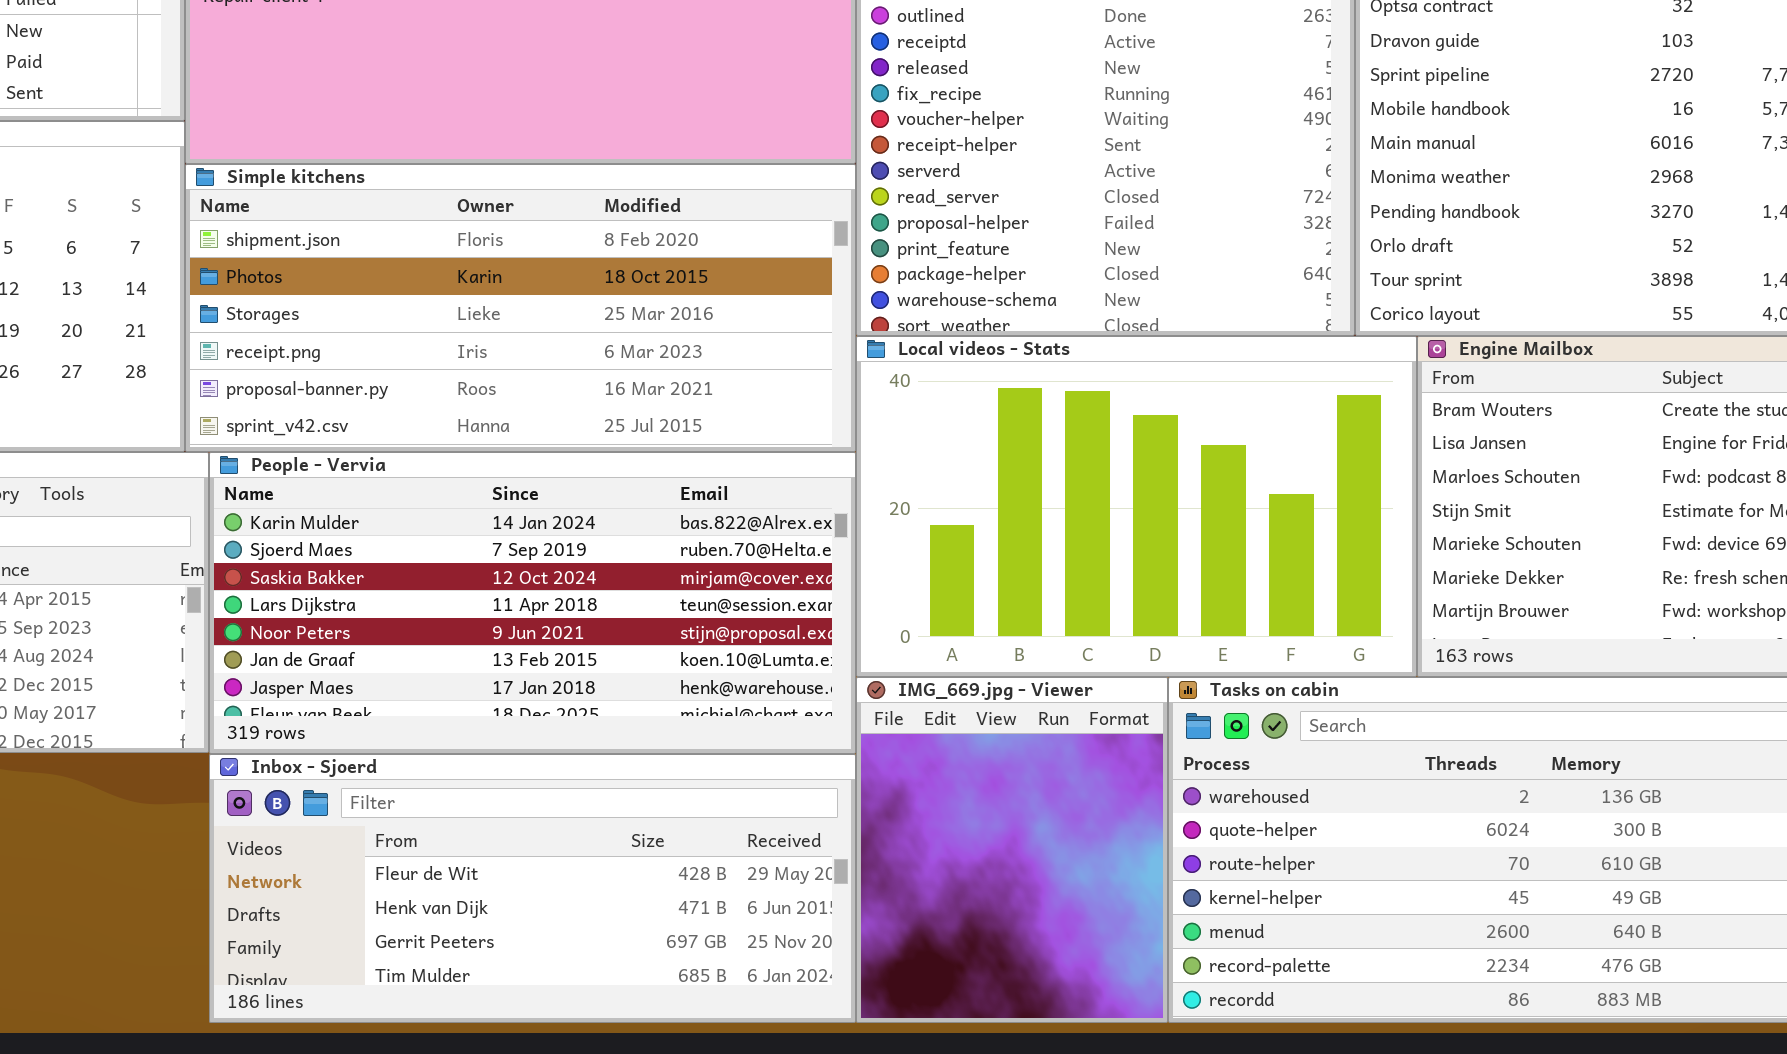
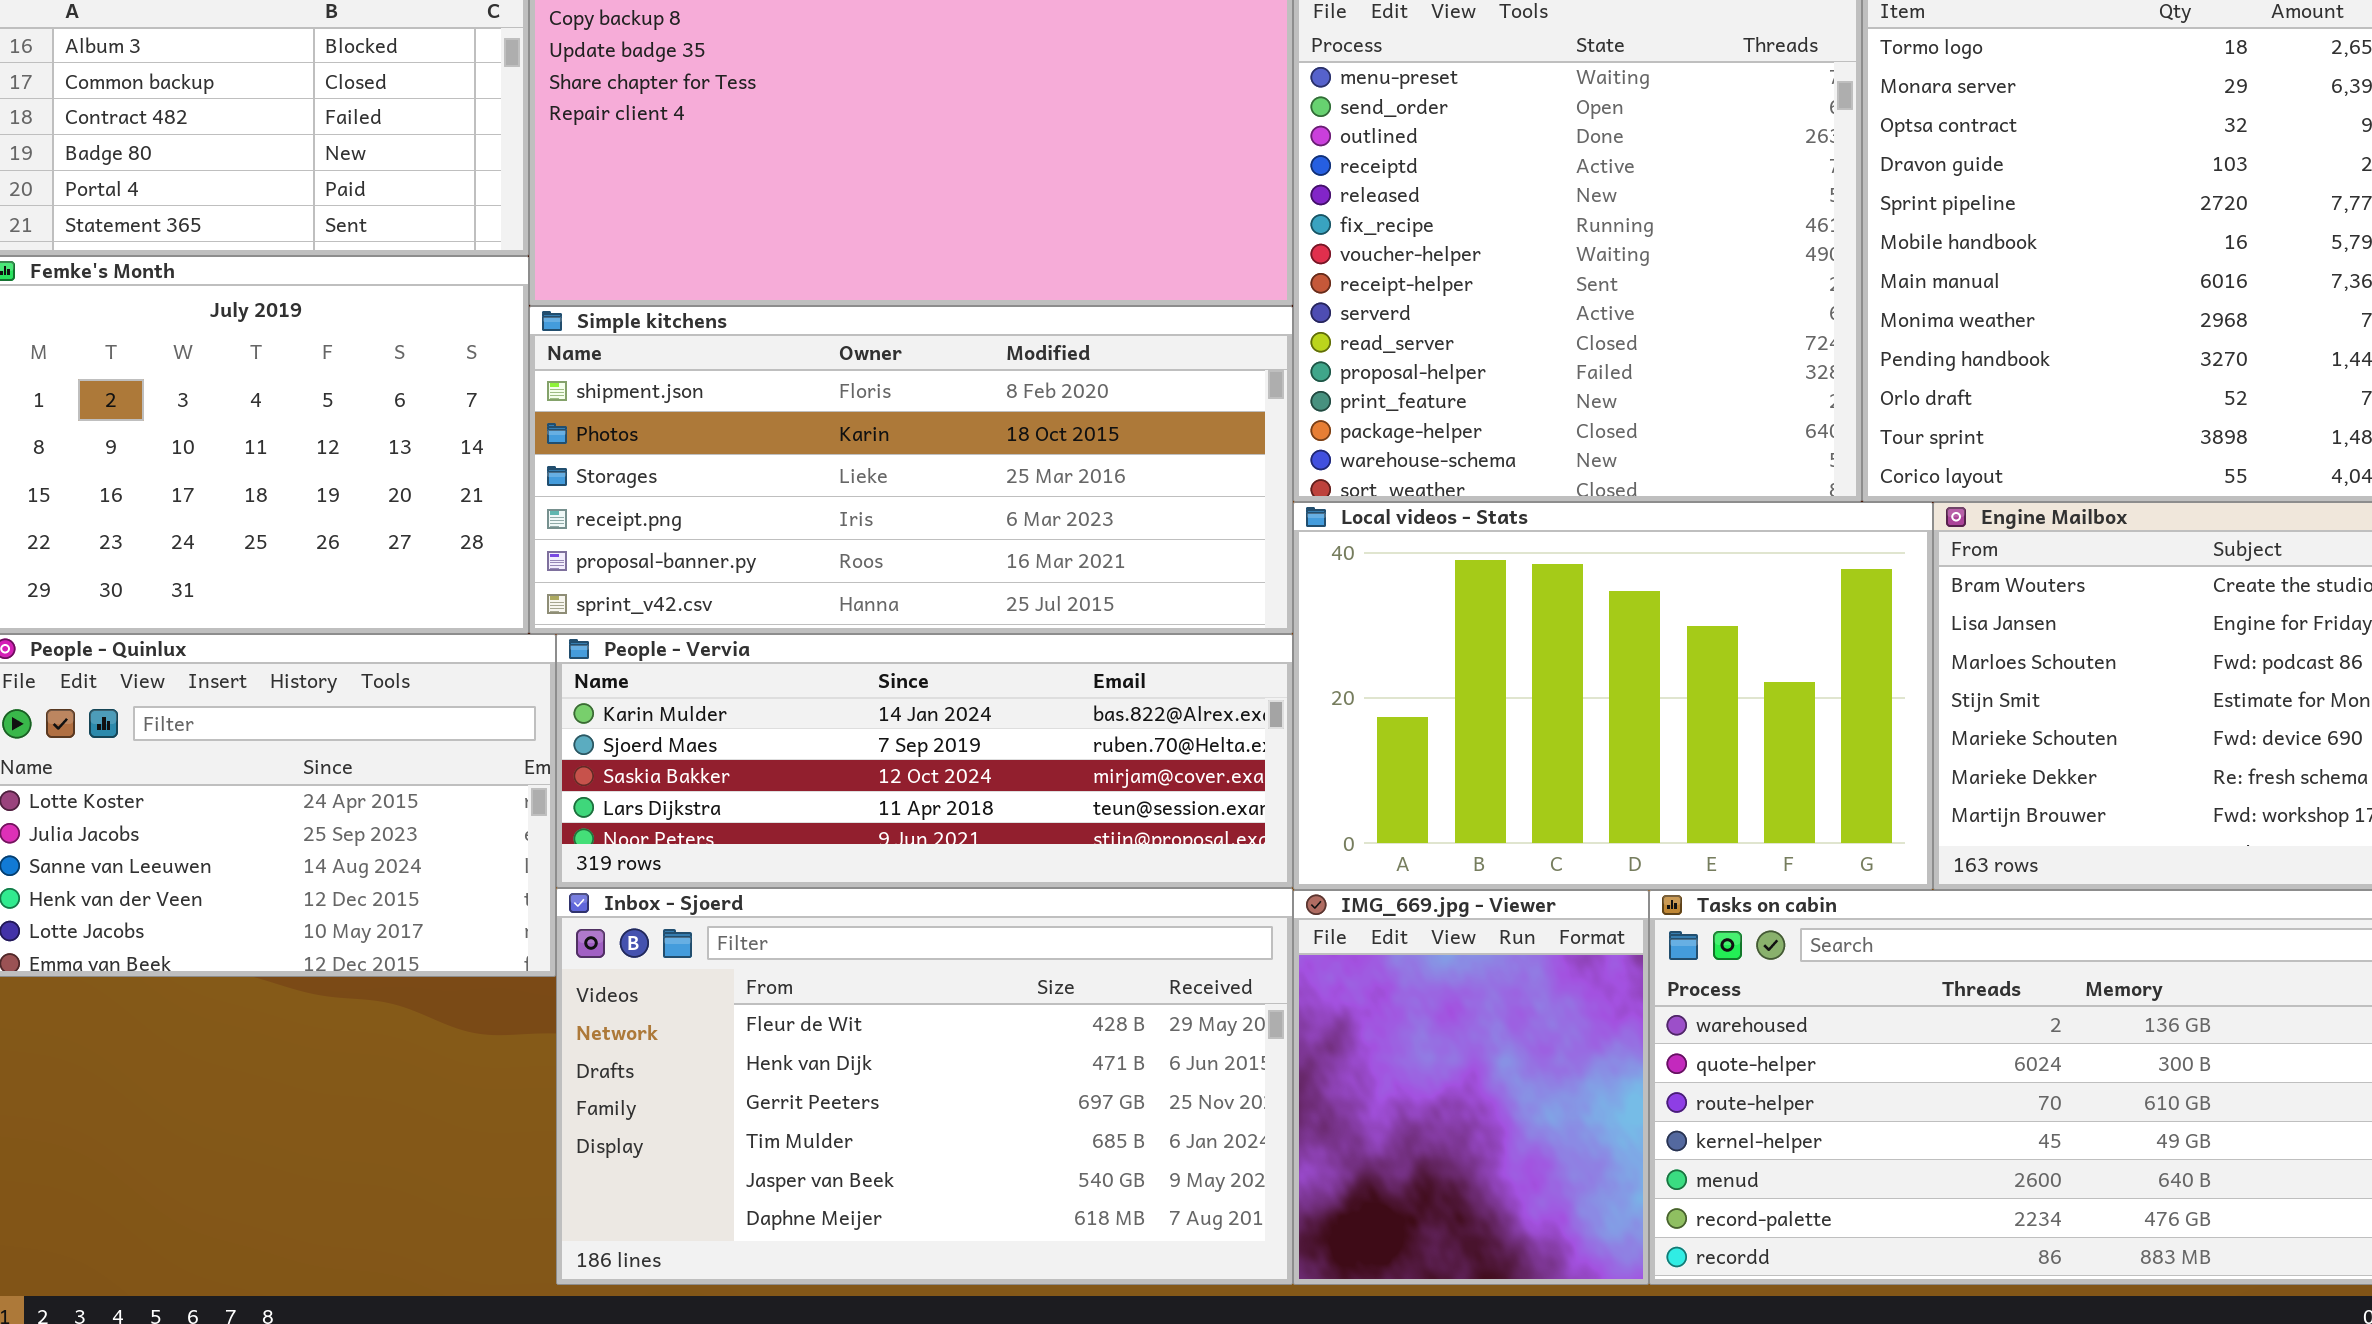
People - Vervia: [209,452,856,754] -> [556,634,1293,888], resized
Inbox - Sjoerd: [209,754,856,1023] -> [556,888,1293,1285], resized

